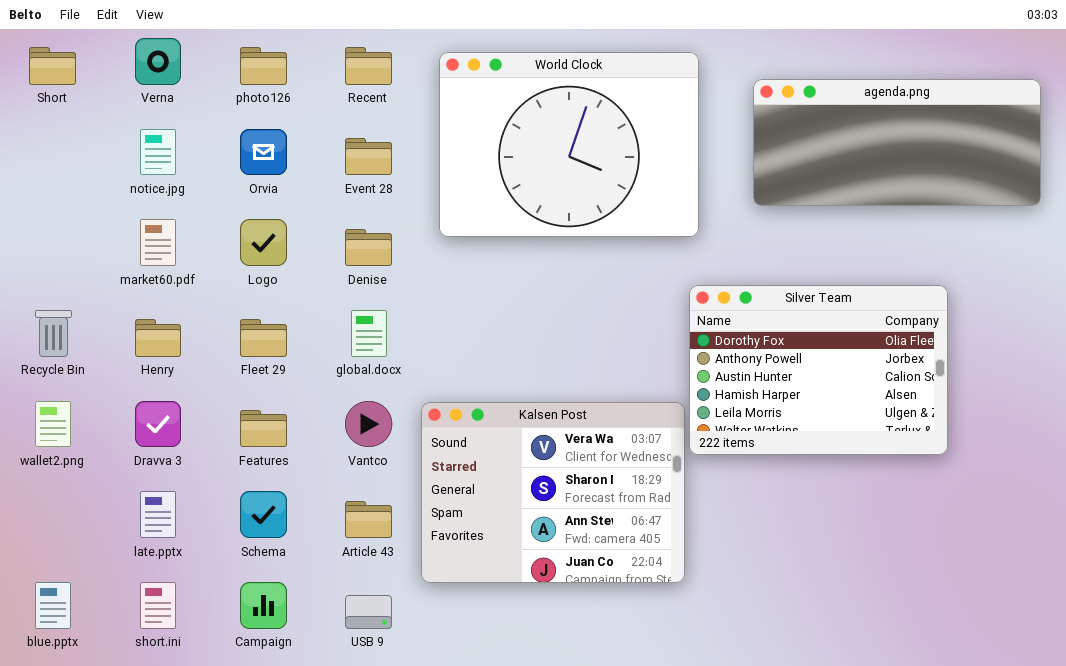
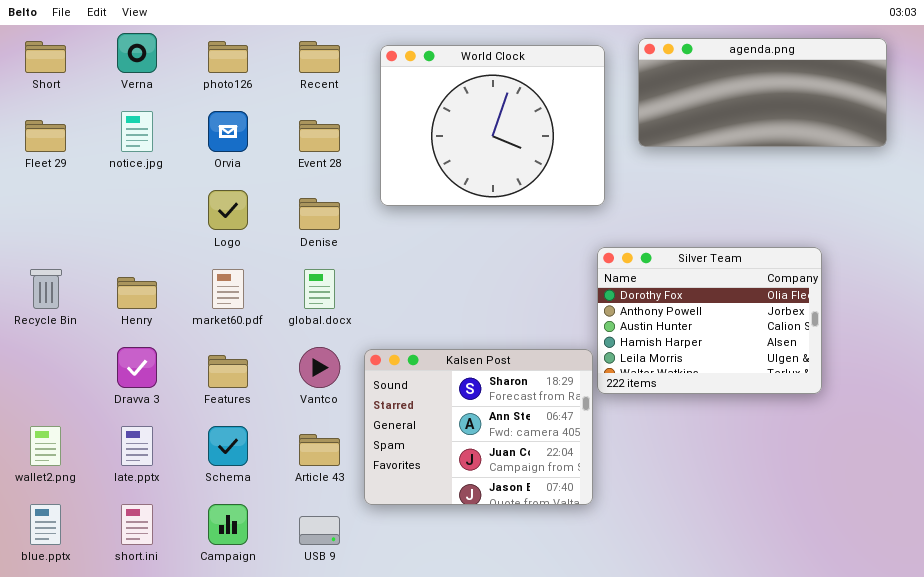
agenda.png: [753,79,1041,206] -> [638,38,887,147], moved
market60.pdf: [140,219,176,266] -> [212,269,244,309], moved
Fleet 29: [240,319,287,357] -> [25,120,66,152], moved
wallet2.png: [35,401,71,447] -> [30,426,61,466], moved
Kalsen Post: [421,402,685,583] -> [364,349,593,505], scrolled down 1 row

